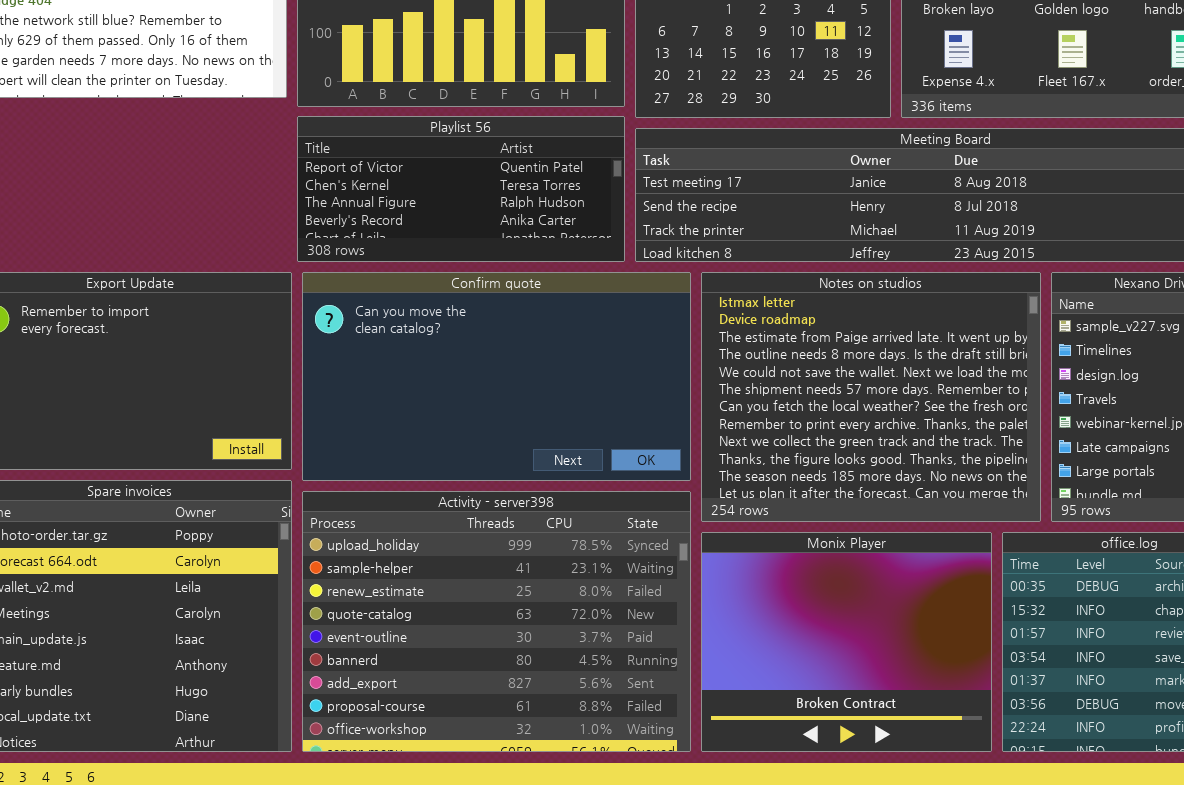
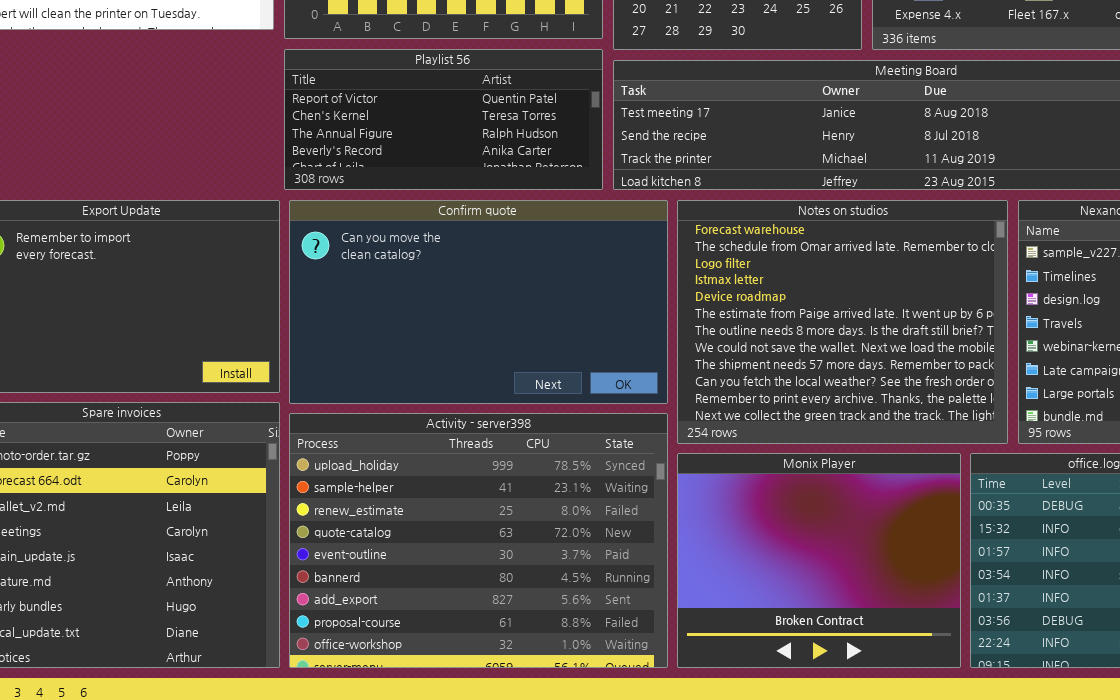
Notes on studios: [701,272,1041,522] -> [677,200,1008,444], scrolled up 3 rows

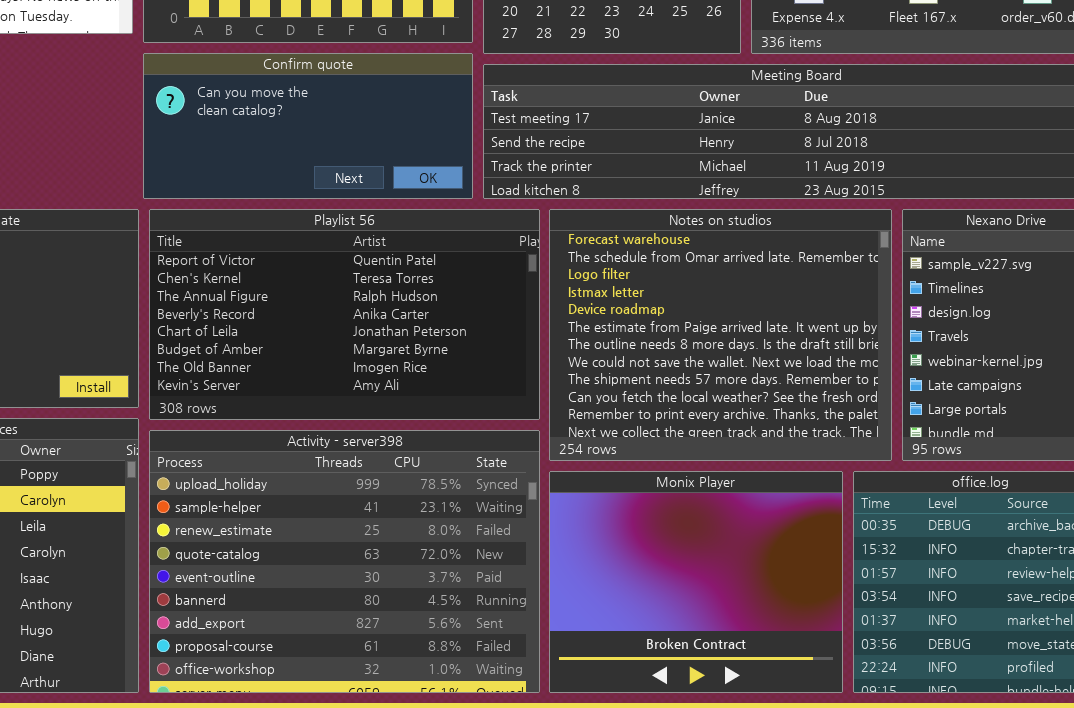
Playlist 56: [284,49,603,190] -> [149,209,540,420], moved, resized
Confirm quote: [289,200,668,404] -> [143,53,473,199], moved, resized

